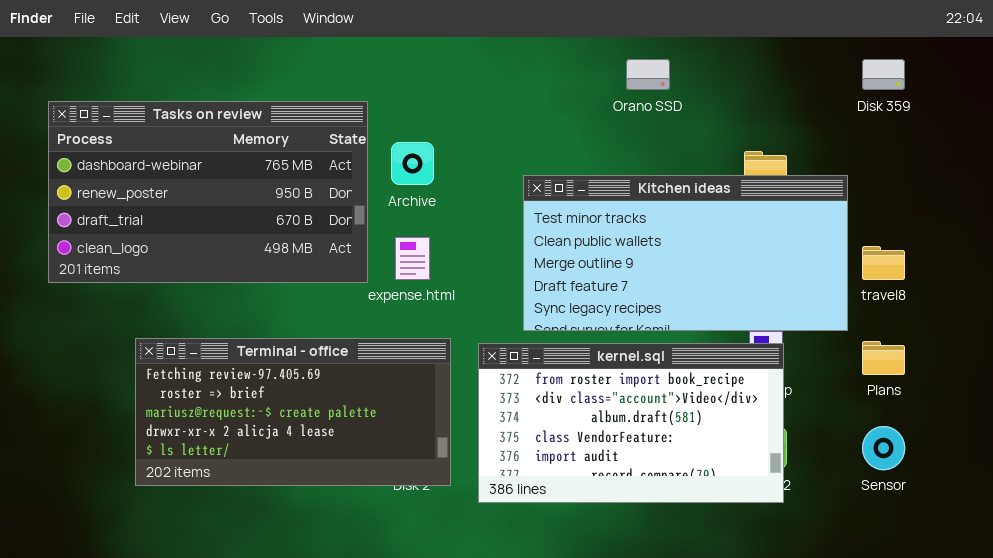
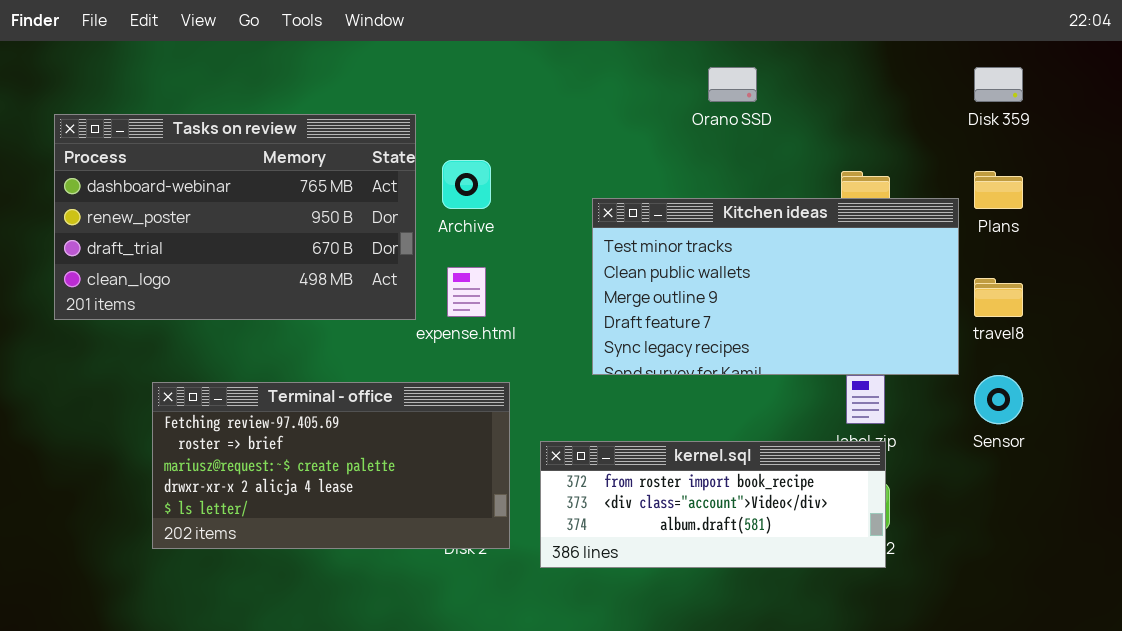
Plans: [862,341,905,375] -> [974,171,1023,209], moved
kernel.sql: [478,343,784,503] -> [540,441,886,568], resized
Sensor: [862,426,905,470] -> [974,375,1023,424], moved

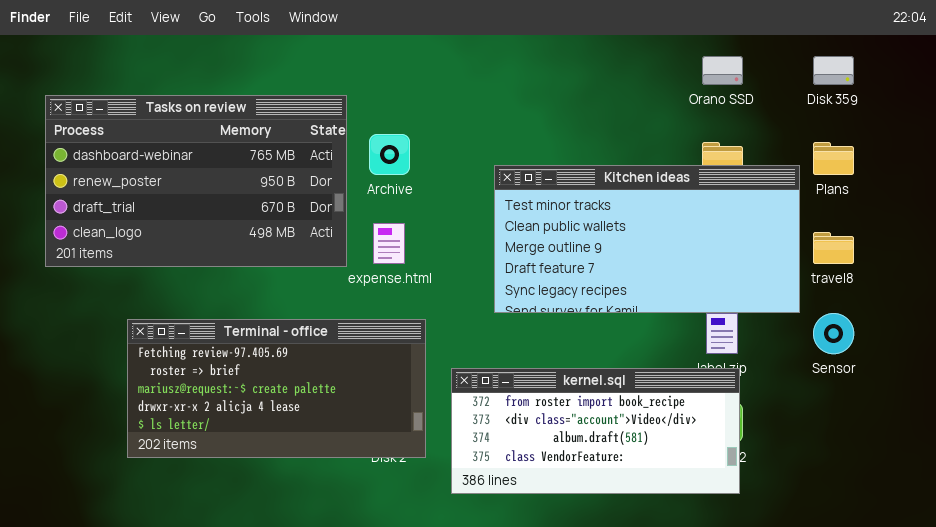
Orano SSD: [708,67,757,102] -> [702,56,743,85], moved
kernel.sql: [540,441,886,568] -> [451,368,740,494], resized

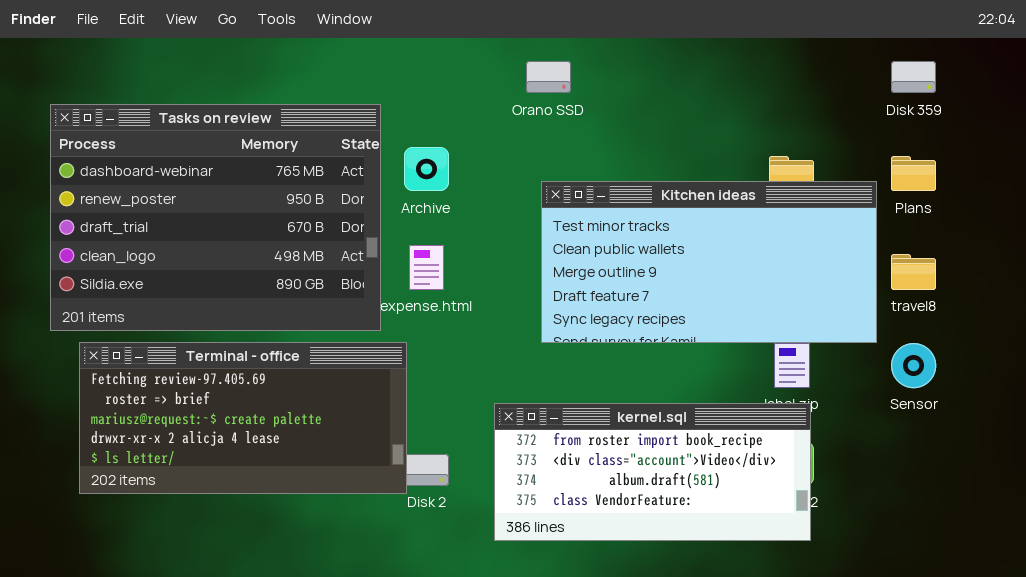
Orano SSD: [702,56,743,85] -> [526,61,571,93], moved
Tasks on review: [45,95,347,267] -> [50,104,381,331], resized
Terminal - office: [127,319,426,458] -> [79,342,407,494], moved

